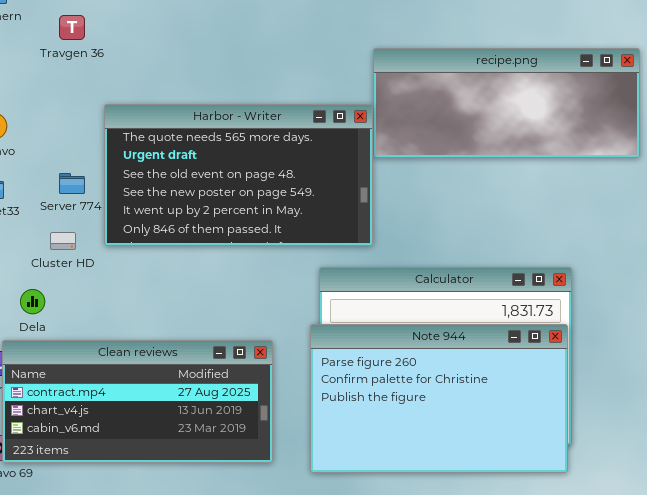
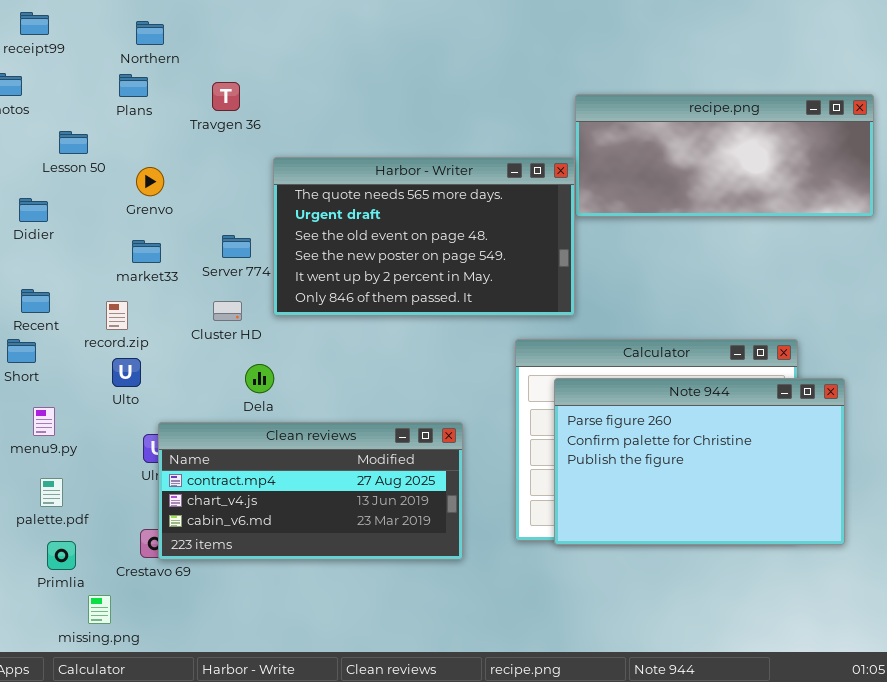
Travgen 36: [59,15,85,40] -> [212,82,240,111], moved
Dela: [20,289,45,314] -> [245,364,274,393], moved
Note 944: [310,324,568,473] -> [554,378,845,545], moved

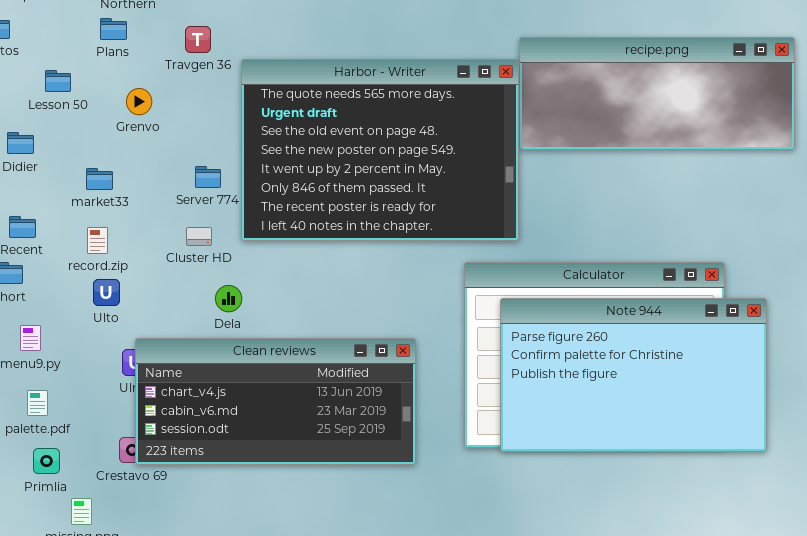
Harbor - Writer: [273,157,575,316] -> [241,59,519,241], resized
Grenvo: [136,167,164,196] -> [126,88,152,115], moved
market33: [132,240,161,263] -> [86,168,113,190], moved
Clean reviews: [158,422,463,560] -> [135,338,416,465], scrolled down 1 row

